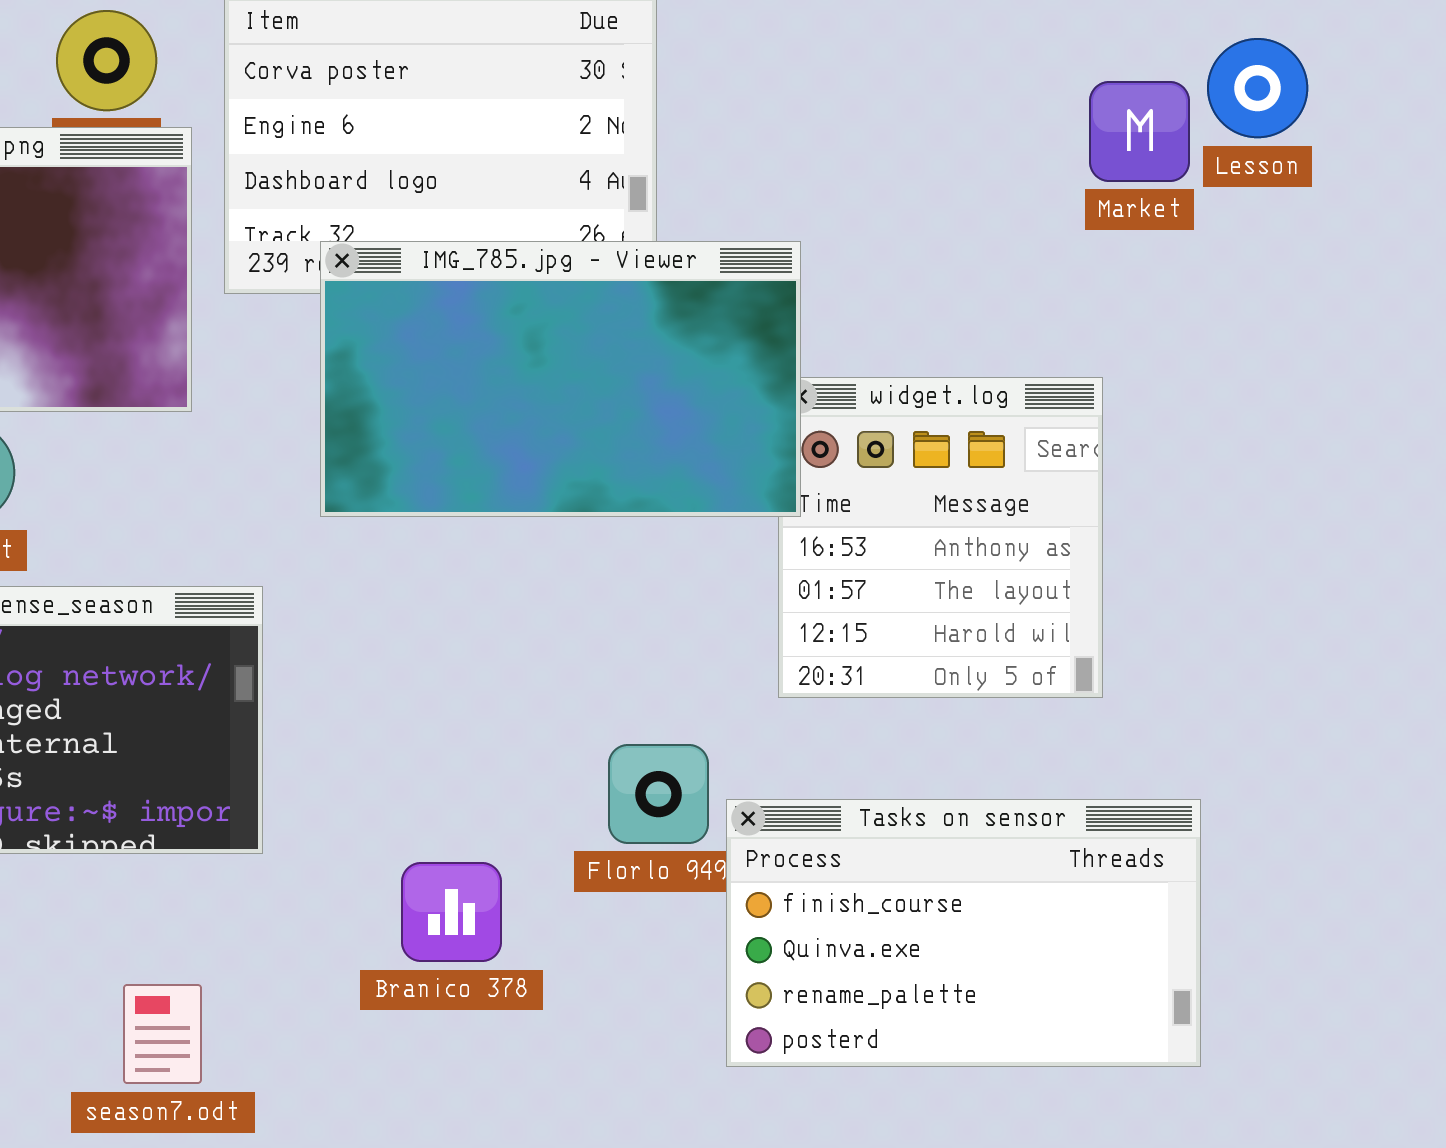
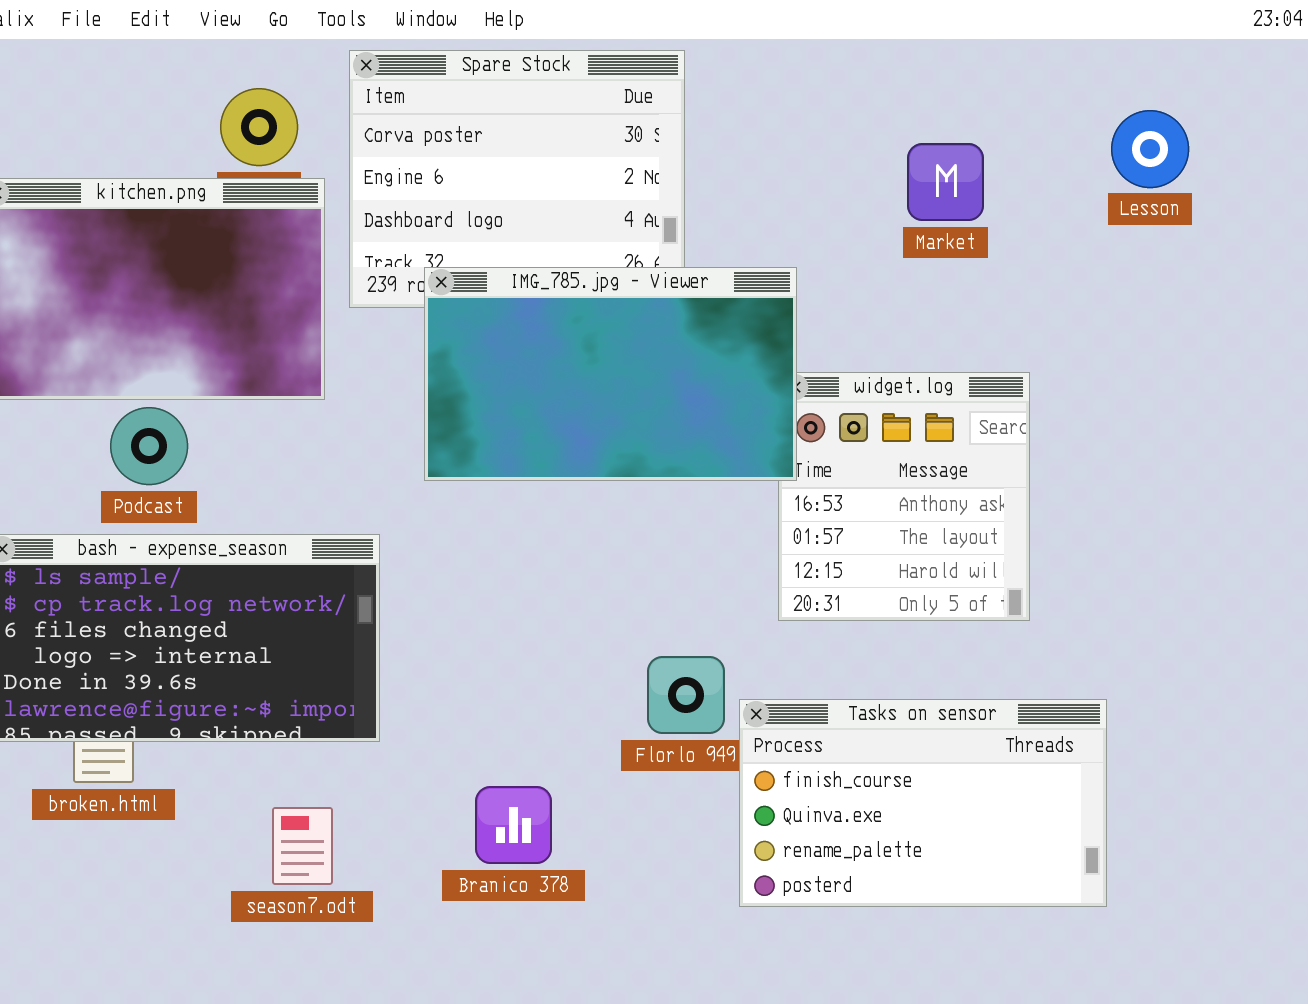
Market: [1089,81,1190,182] -> [907,143,984,221], moved
Branico 378: [401,862,502,962] -> [475,786,552,864], moved
season7.odt: [123,984,202,1084] -> [272,807,333,885], moved

